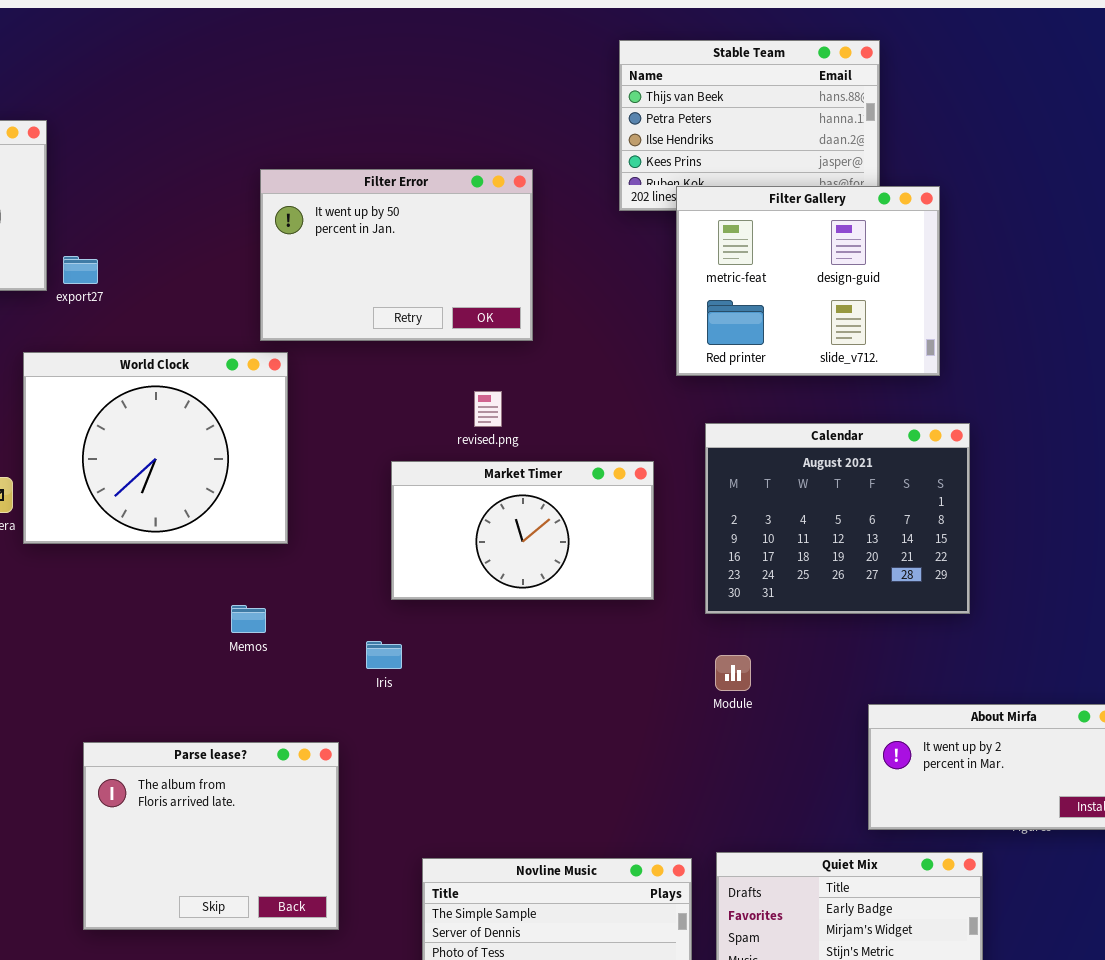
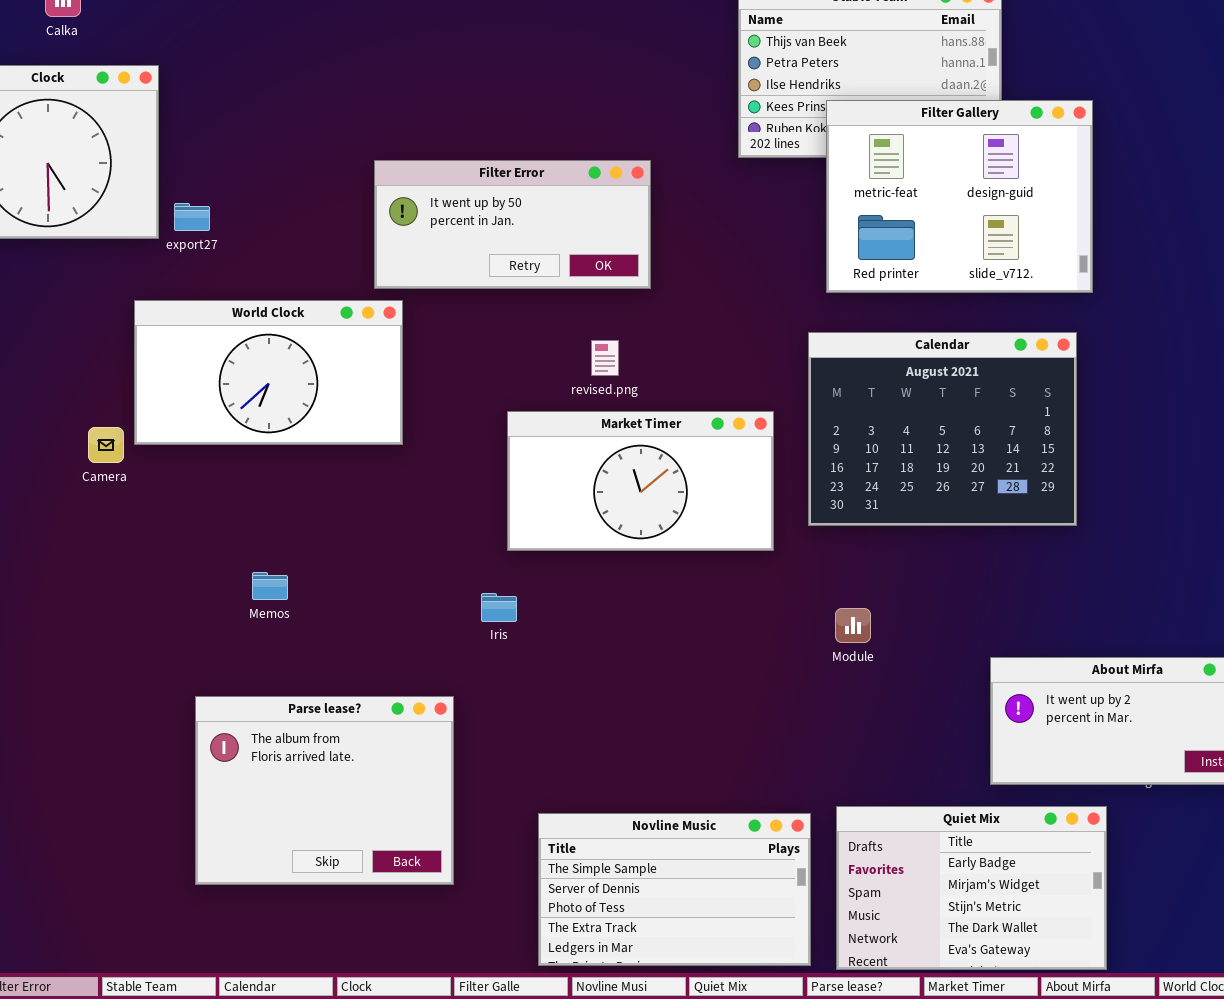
Filter Error: [260,169,533,341] -> [374,160,651,289], resized
Filter Gallery: [676,186,940,376] -> [826,100,1093,293], moved
World Clock: [23,352,288,544] -> [134,300,403,445], resized
Calendar: [705,423,970,614] -> [808,332,1077,526], moved
Memos: [231,605,266,633] -> [252,572,288,600], moved

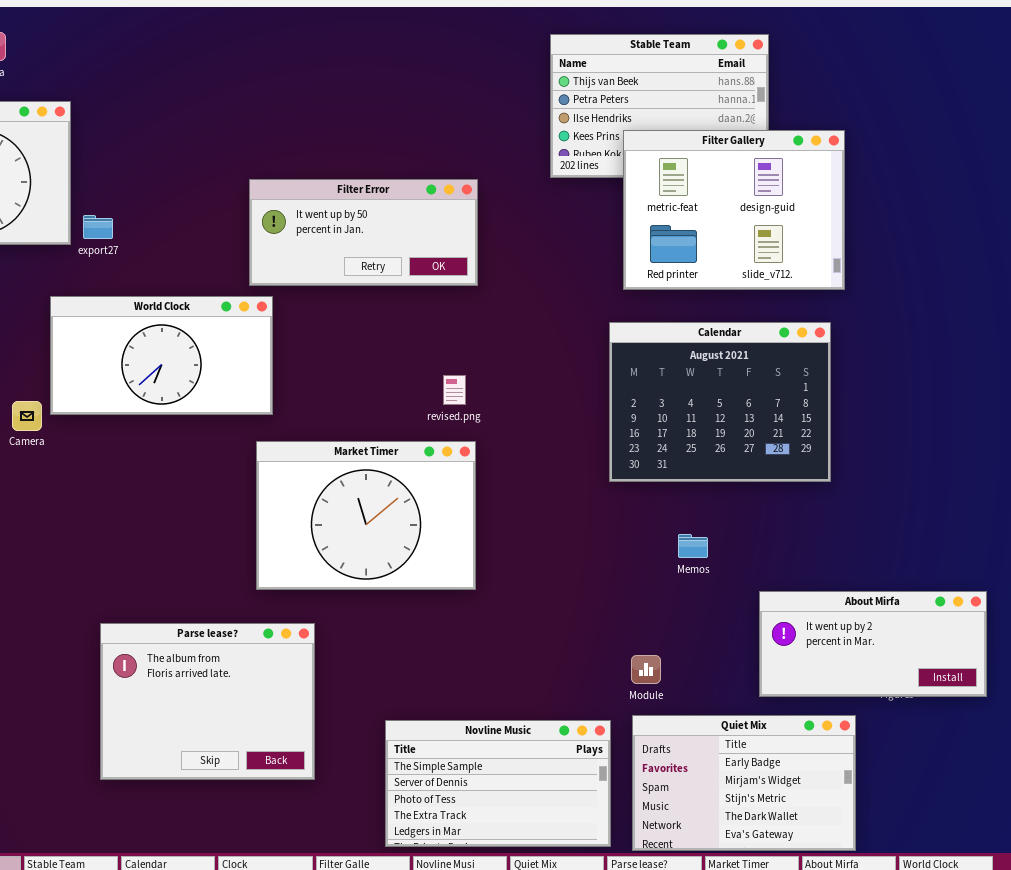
revised.png: [591,340,619,376] -> [443,375,466,405], moved
Market Timer: [507,411,774,551] -> [256,441,476,590], moved, resized
Memos: [252,572,288,600] -> [678,534,708,558], moved
Module: [835,608,871,643] -> [631,655,661,684], moved

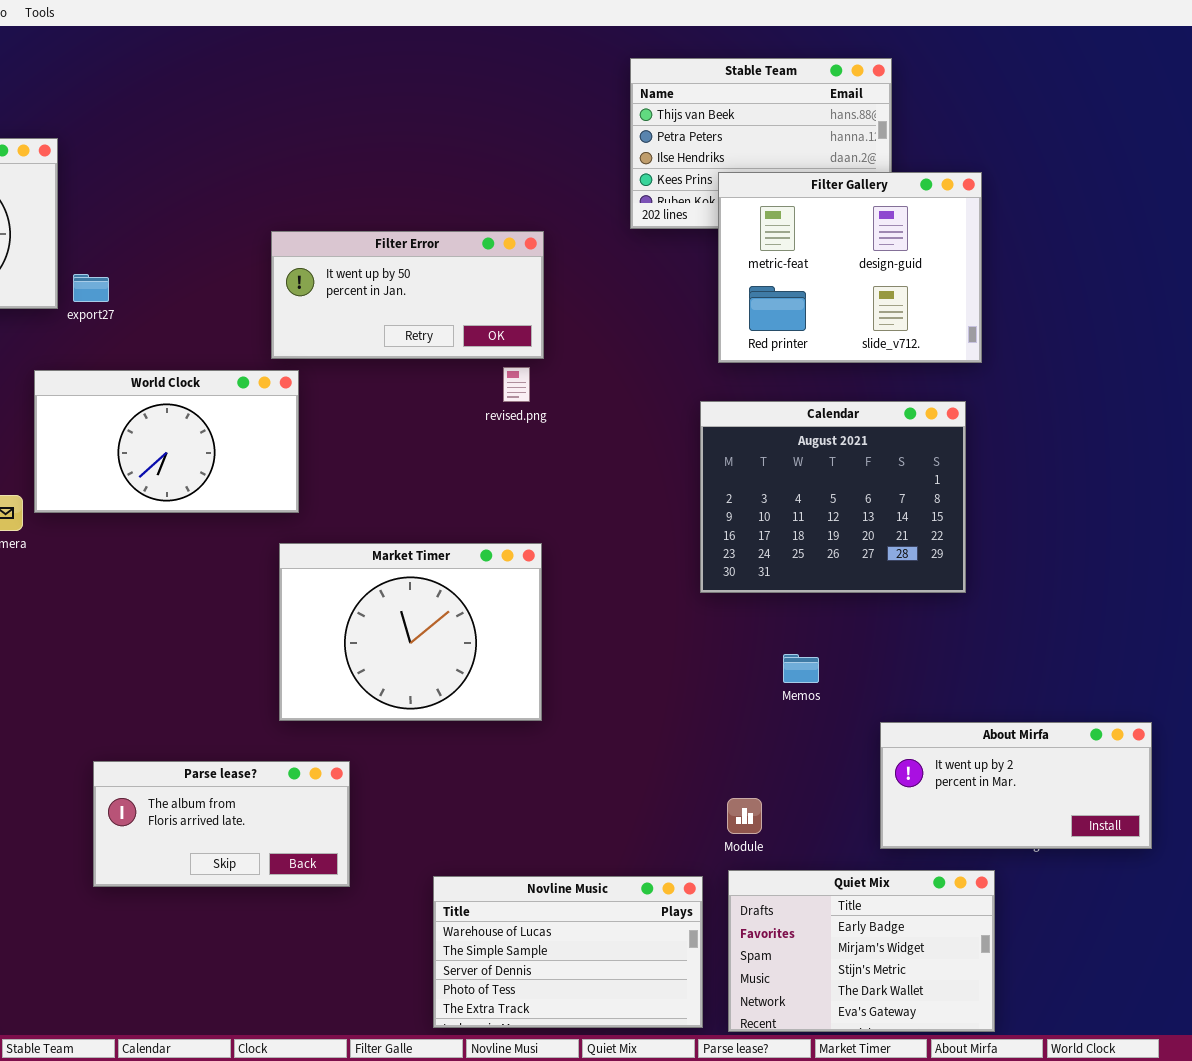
revised.png: [443,375,466,405] -> [503,367,530,402], moved
Parse lease?: [100,623,315,780] -> [93,761,350,887], resized
Novline Music: [385,720,611,847] -> [433,876,703,1028], scrolled up 1 row

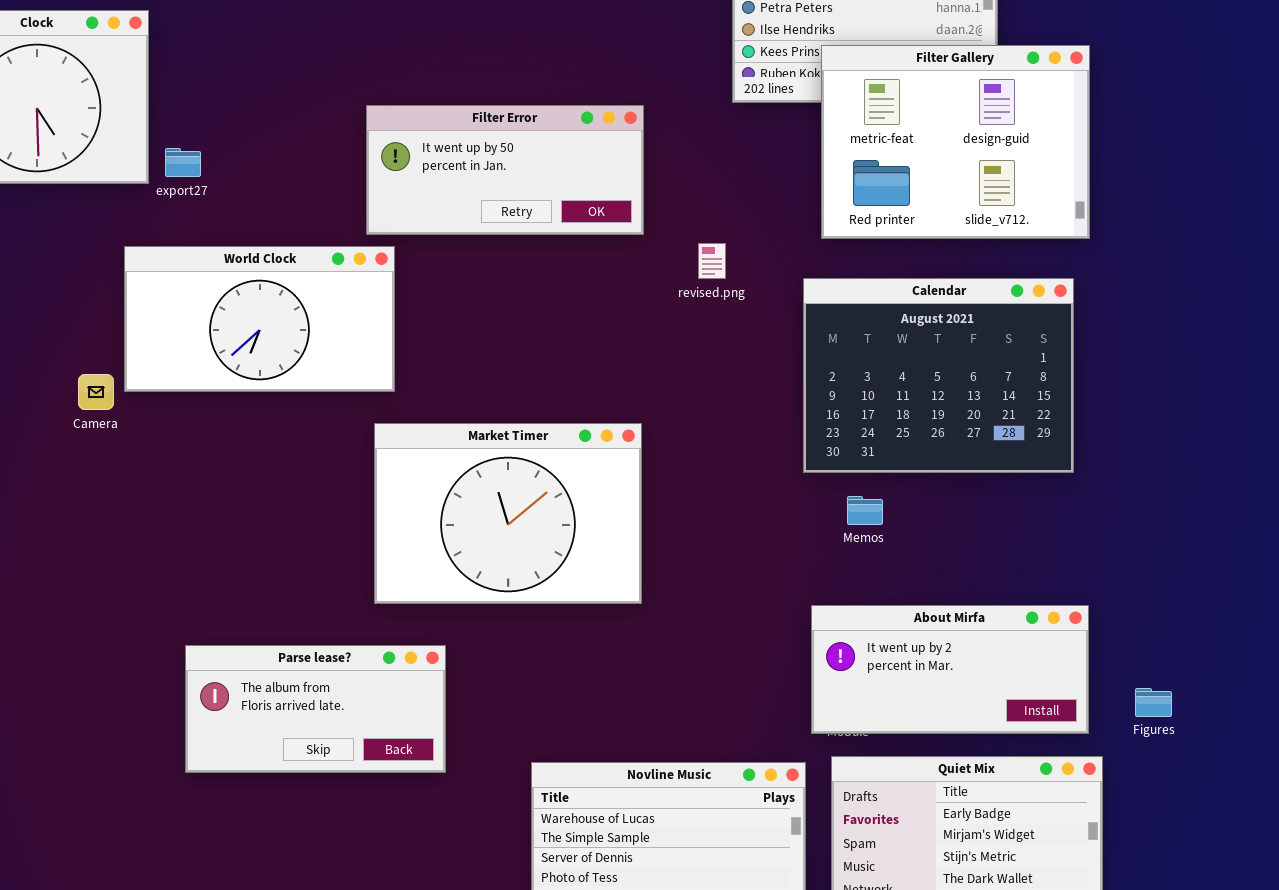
revised.png: [503,367,530,402] -> [698,243,726,279], moved
Memos: [783,654,819,683] -> [847,496,883,525], moved
About Mirfa: [880,722,1152,849] -> [811,605,1089,734], moved

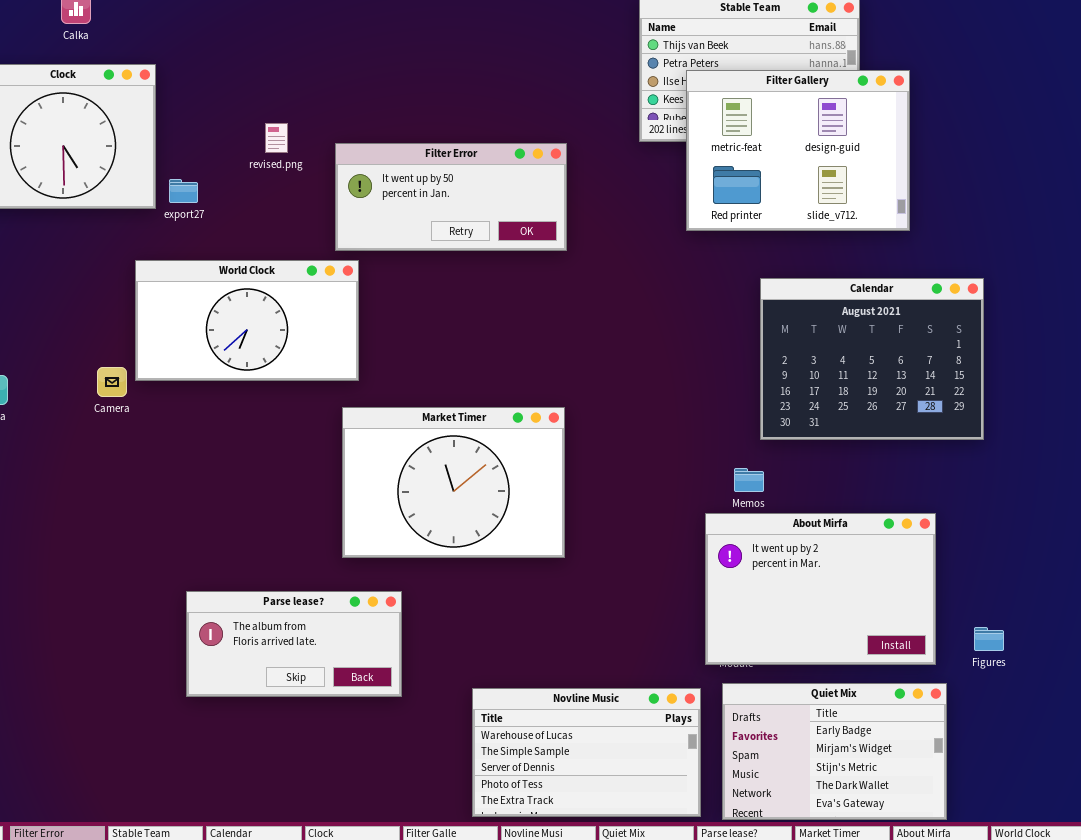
Filter Gallery: [821,45,1090,239] -> [686,70,910,231], moved
revised.png: [698,243,726,279] -> [265,123,288,153], moved
Calendar: [803,278,1074,473] -> [760,278,984,440], moved
About Mirfa: [811,605,1089,734] -> [705,513,936,665], resized

